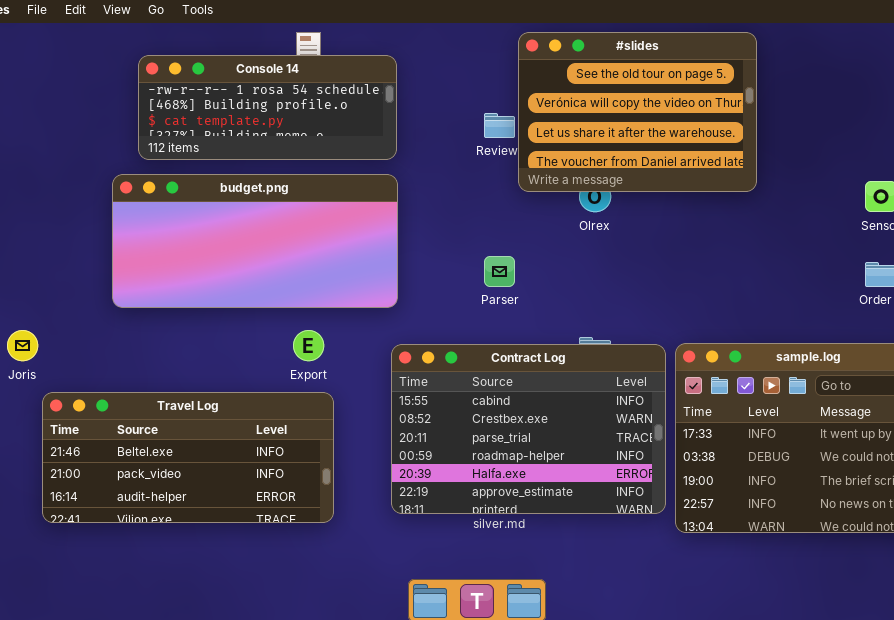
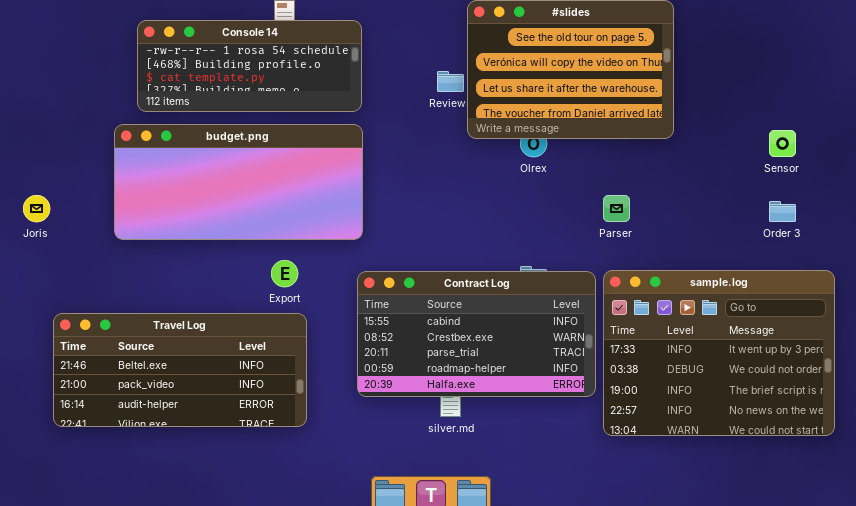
Parser: [484,256,515,287] -> [603,195,630,222], moved
Joris: [7,330,38,361] -> [23,195,50,222], moved
Contract Log: [391,344,666,514] -> [357,271,596,397], resized

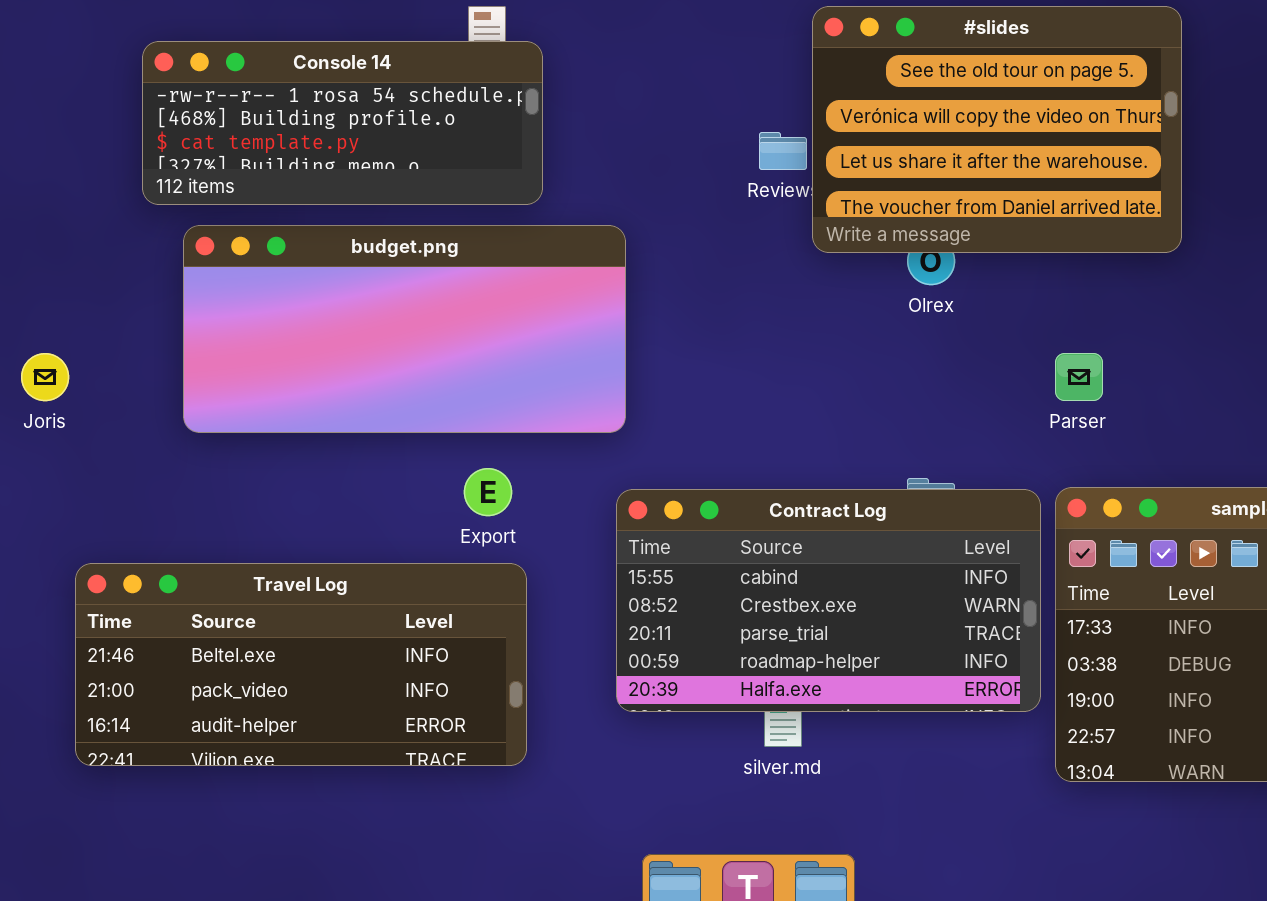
Console 14: [137,20,362,112] -> [142,41,543,205], moved

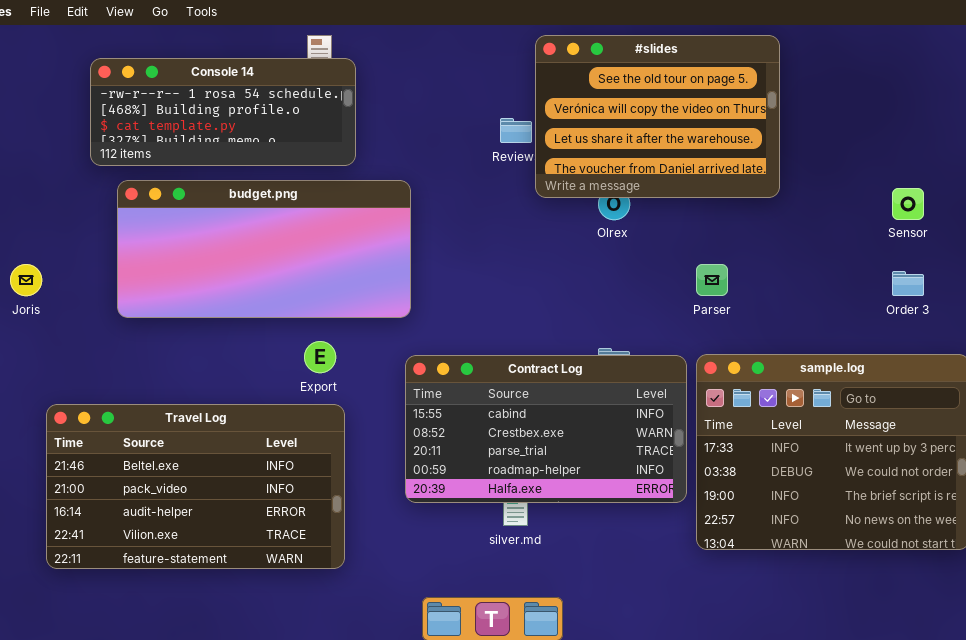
Travel Log: [75,563,527,766] -> [46,404,345,569], resized

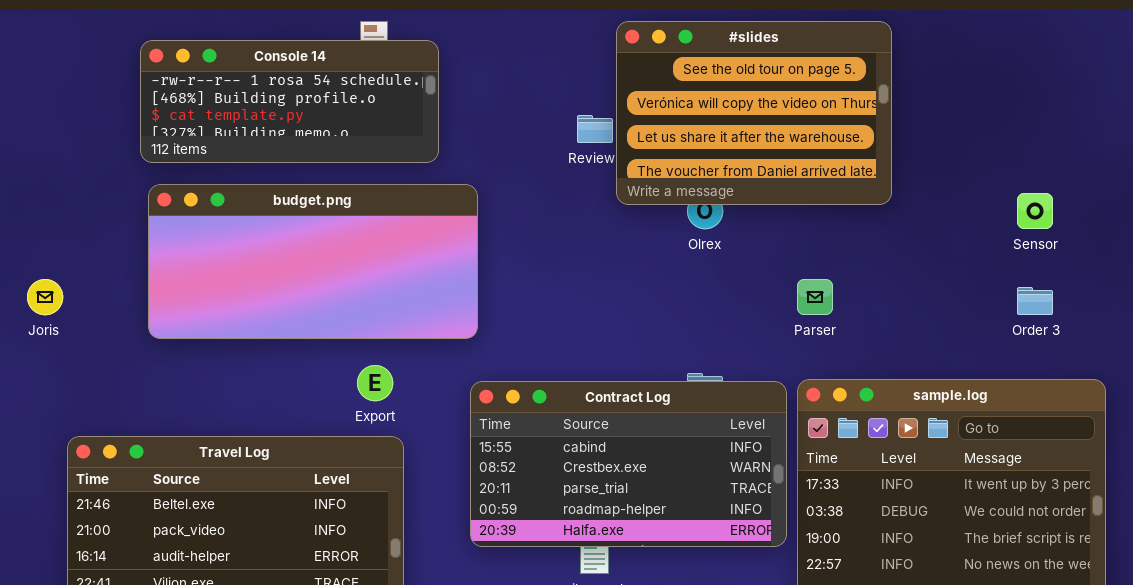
Console 14: [90,58,356,166] -> [140,40,439,163], moved

